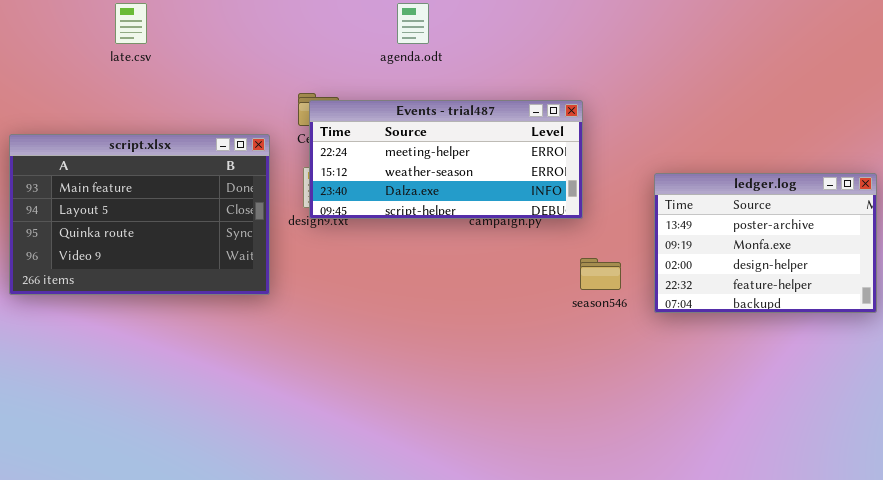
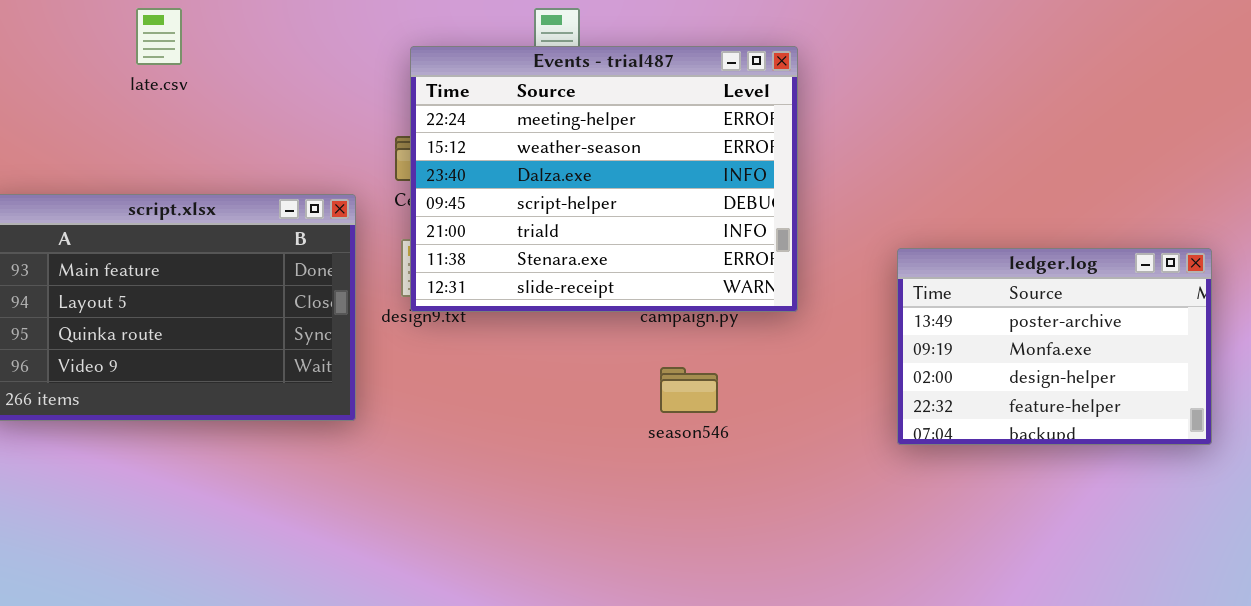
Events - trial487: [309,100,583,219] -> [410,46,798,312], resized
season546: [580,258,621,290] -> [660,367,718,413], moved

